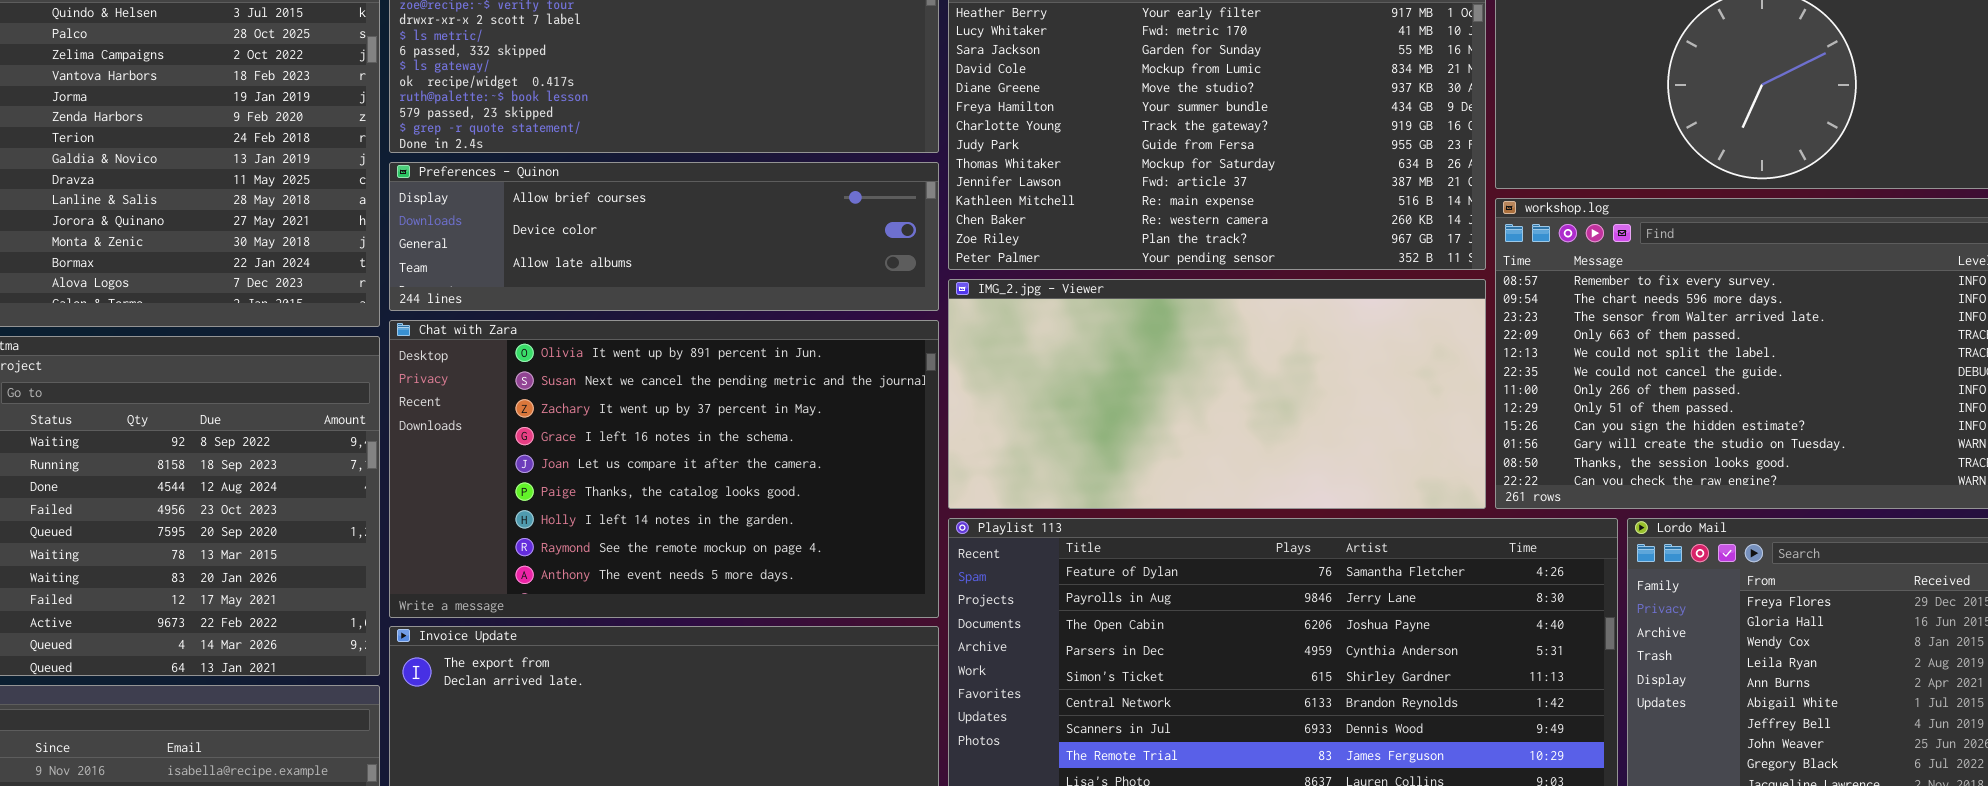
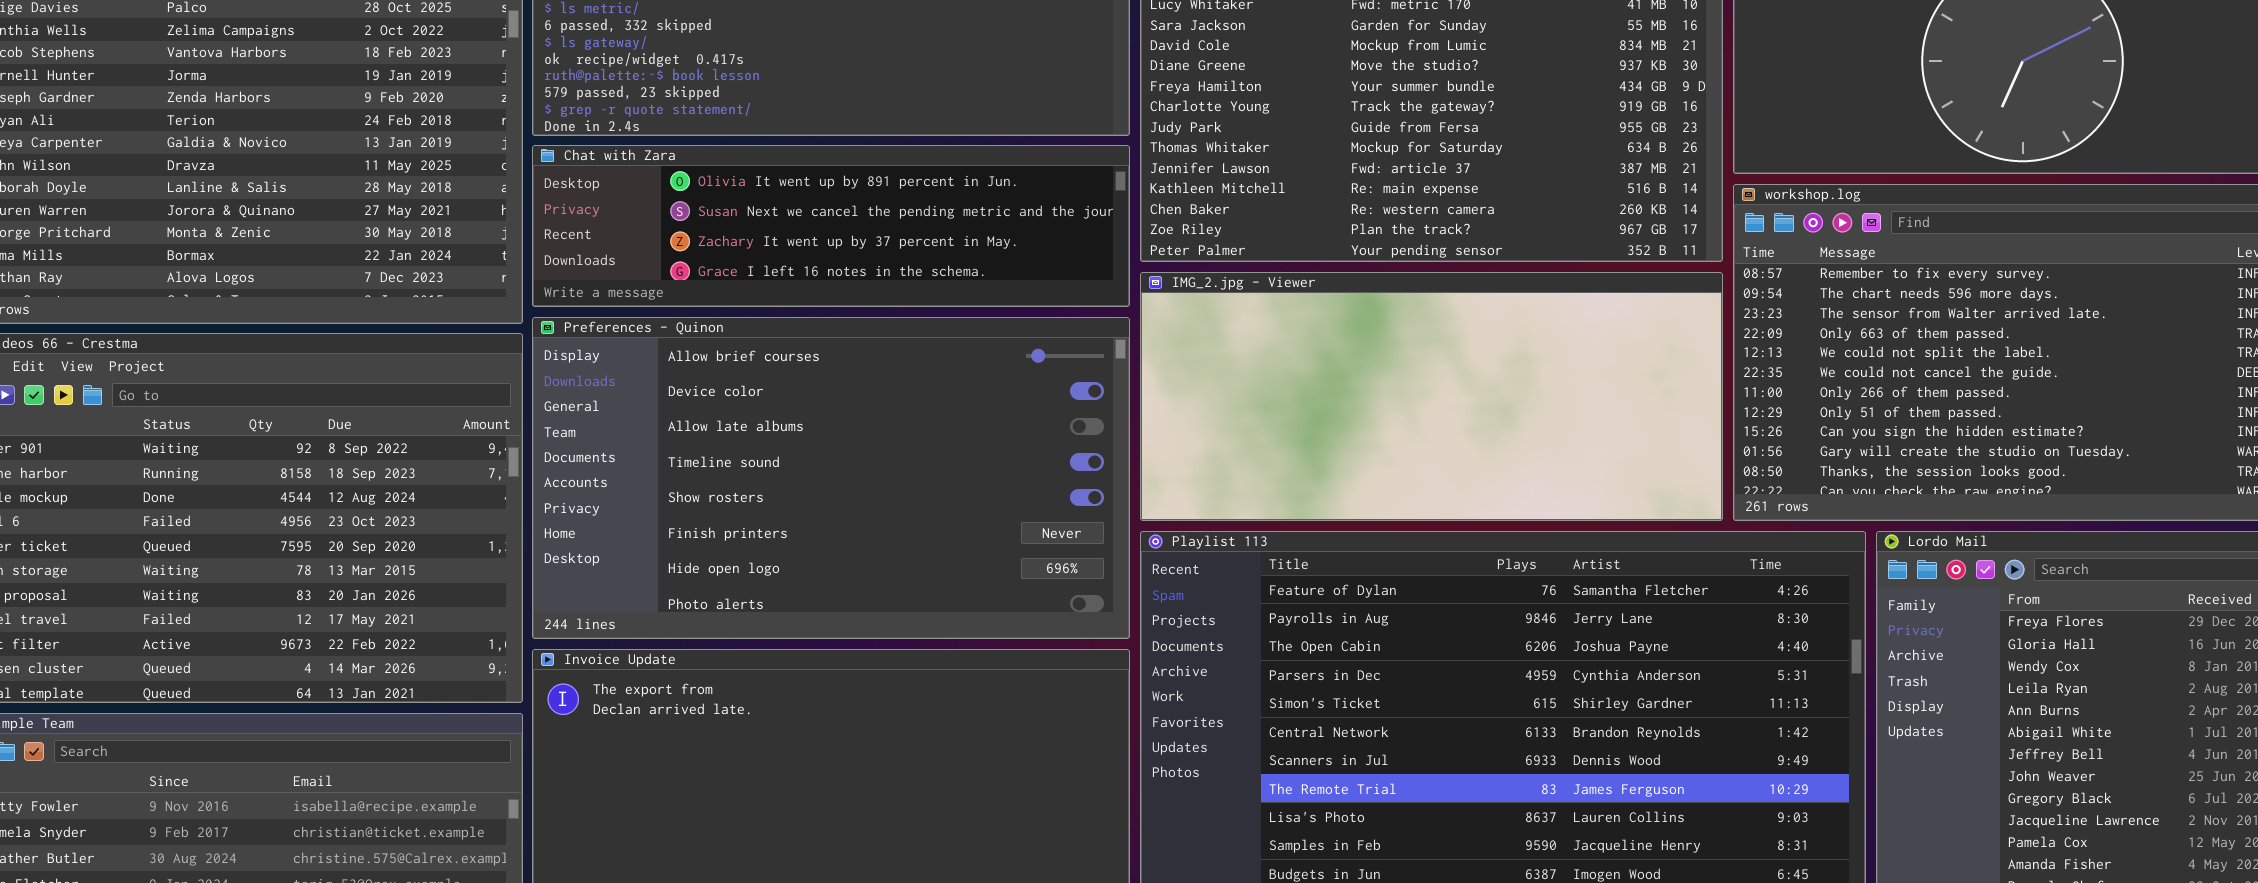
Preferences - Quinon: [389,162,939,311] -> [532,317,1130,639], moved, resized
Chat with Zara: [389,320,939,618] -> [532,145,1130,307], moved, resized

